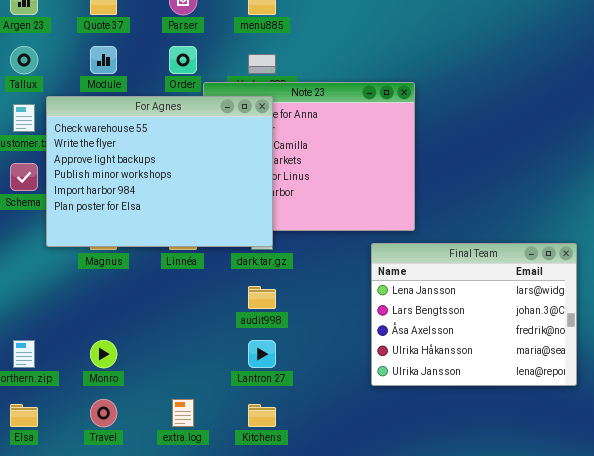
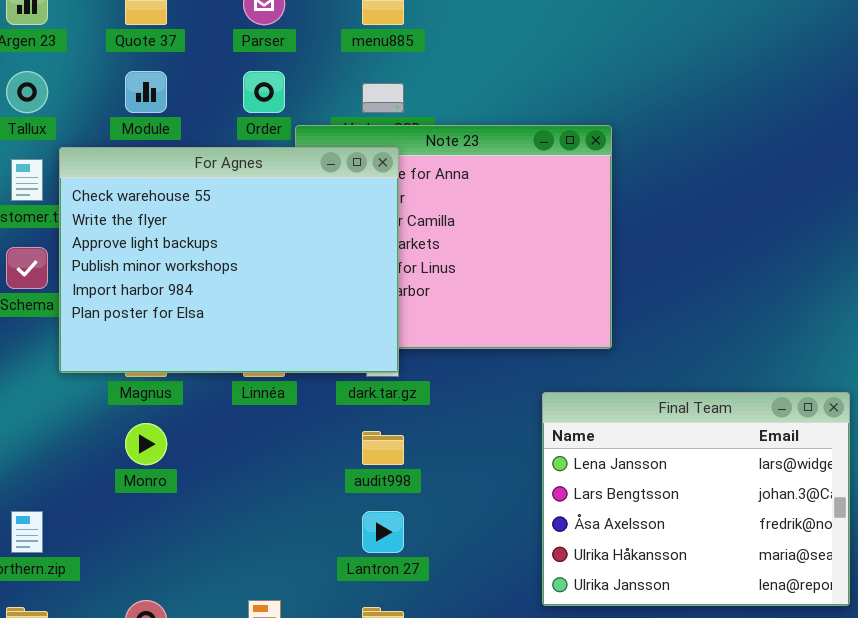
Final Team: [371,243,577,386] -> [542,392,850,606], moved
Monro: [90,340,117,368] -> [125,423,167,465], moved

